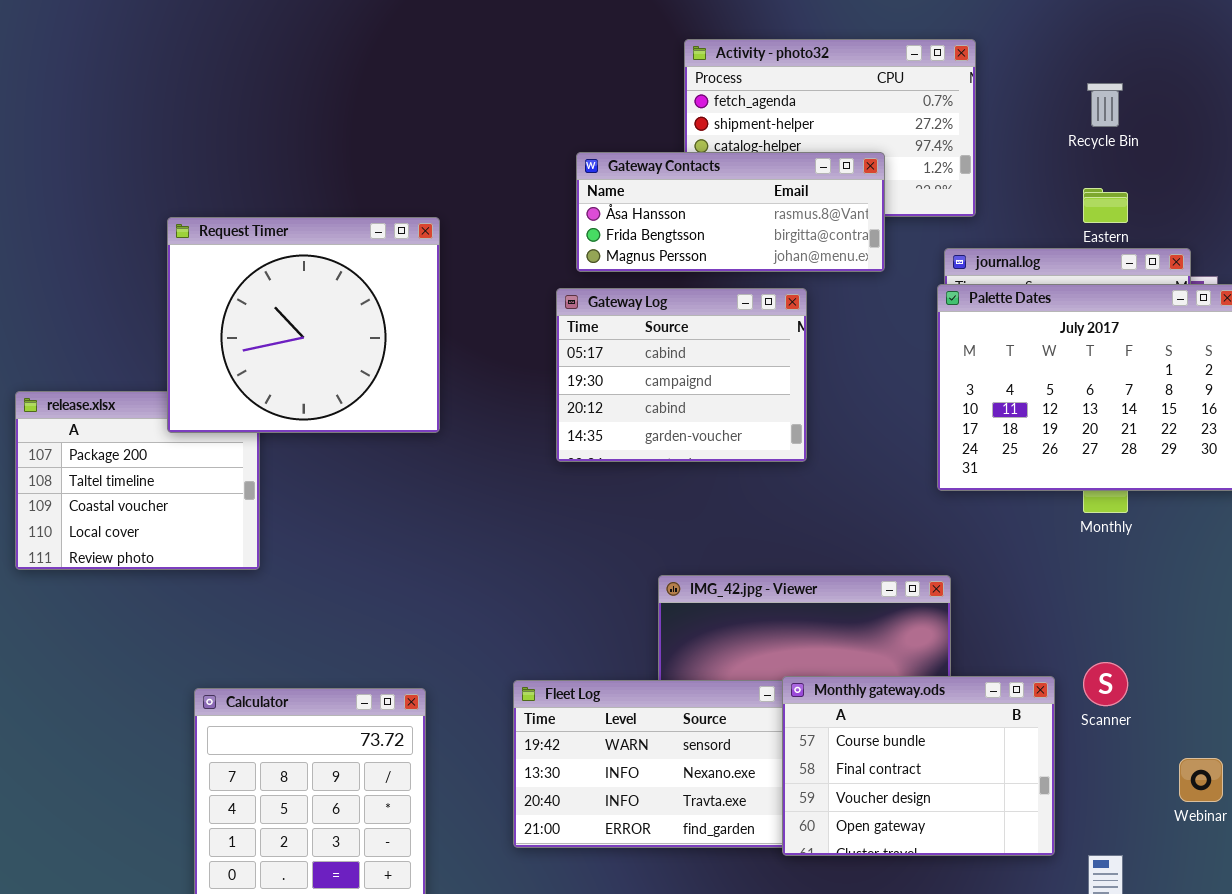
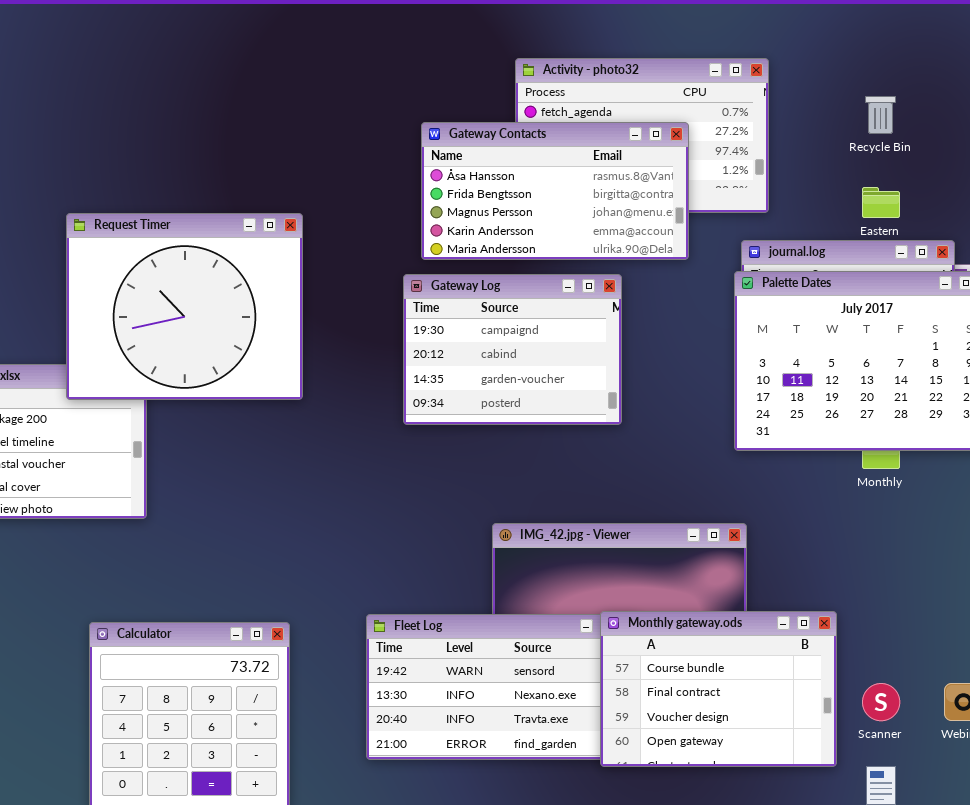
Gateway Contacts: [576,152,885,272] -> [421,122,689,260], resized
Gateway Log: [556,288,807,462] -> [403,274,622,425], scrolled down 1 row
Scanner: [1083,662,1128,706] -> [862,683,900,721], moved

